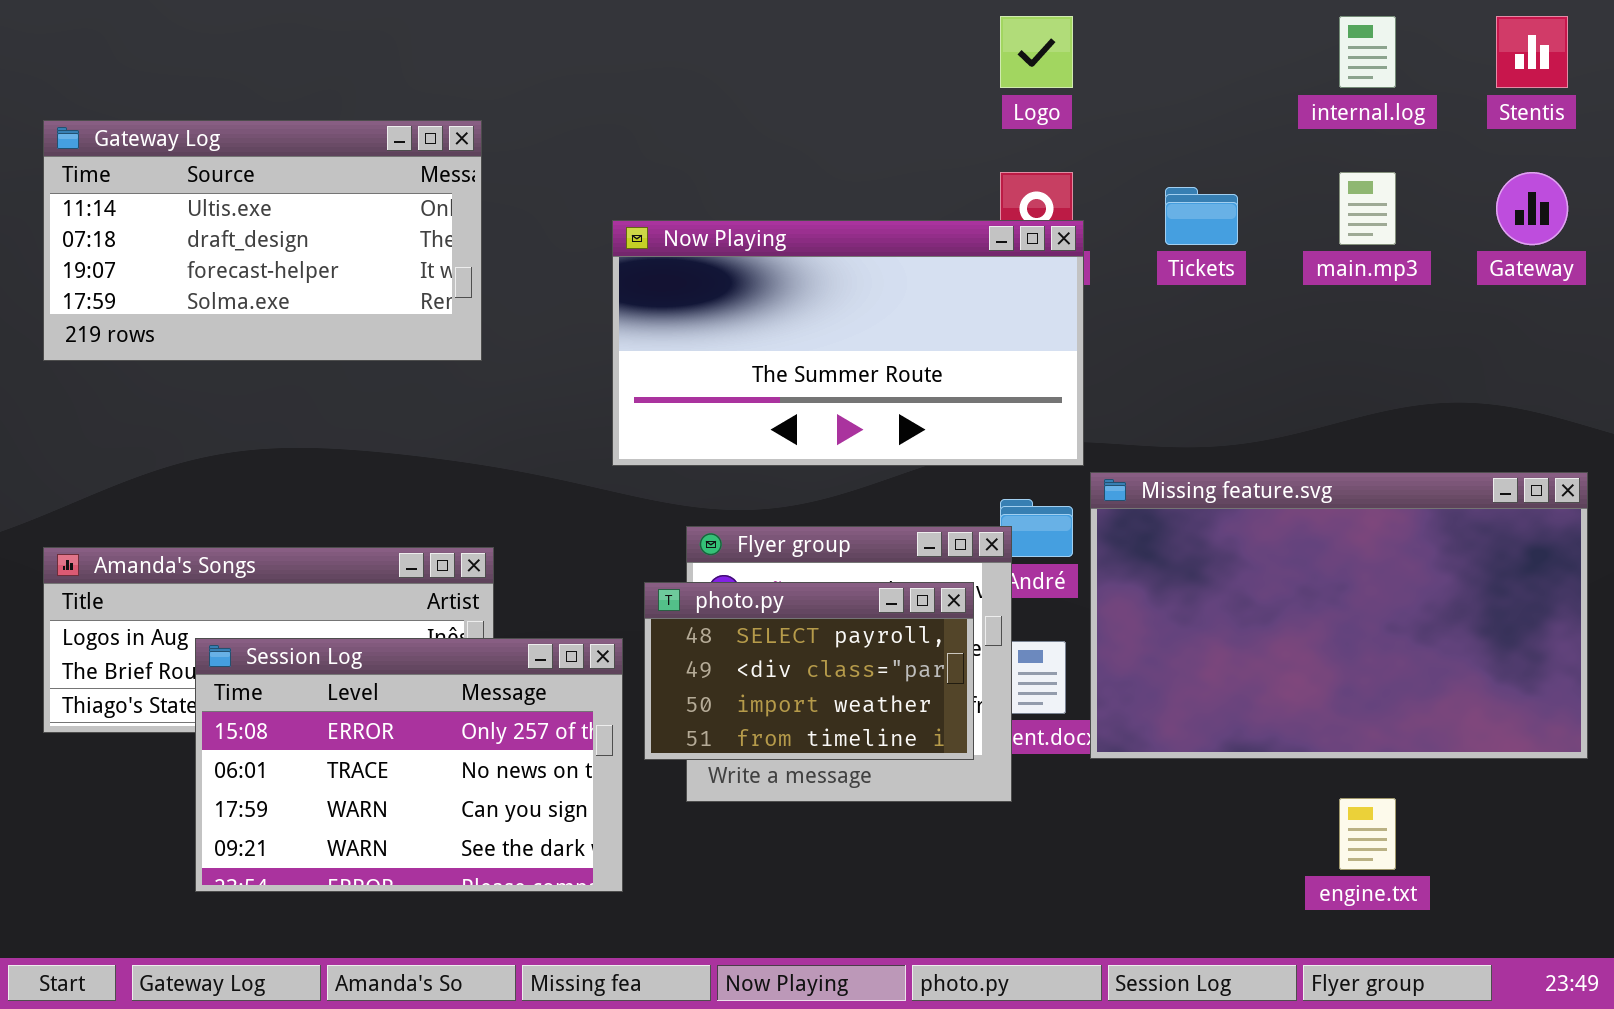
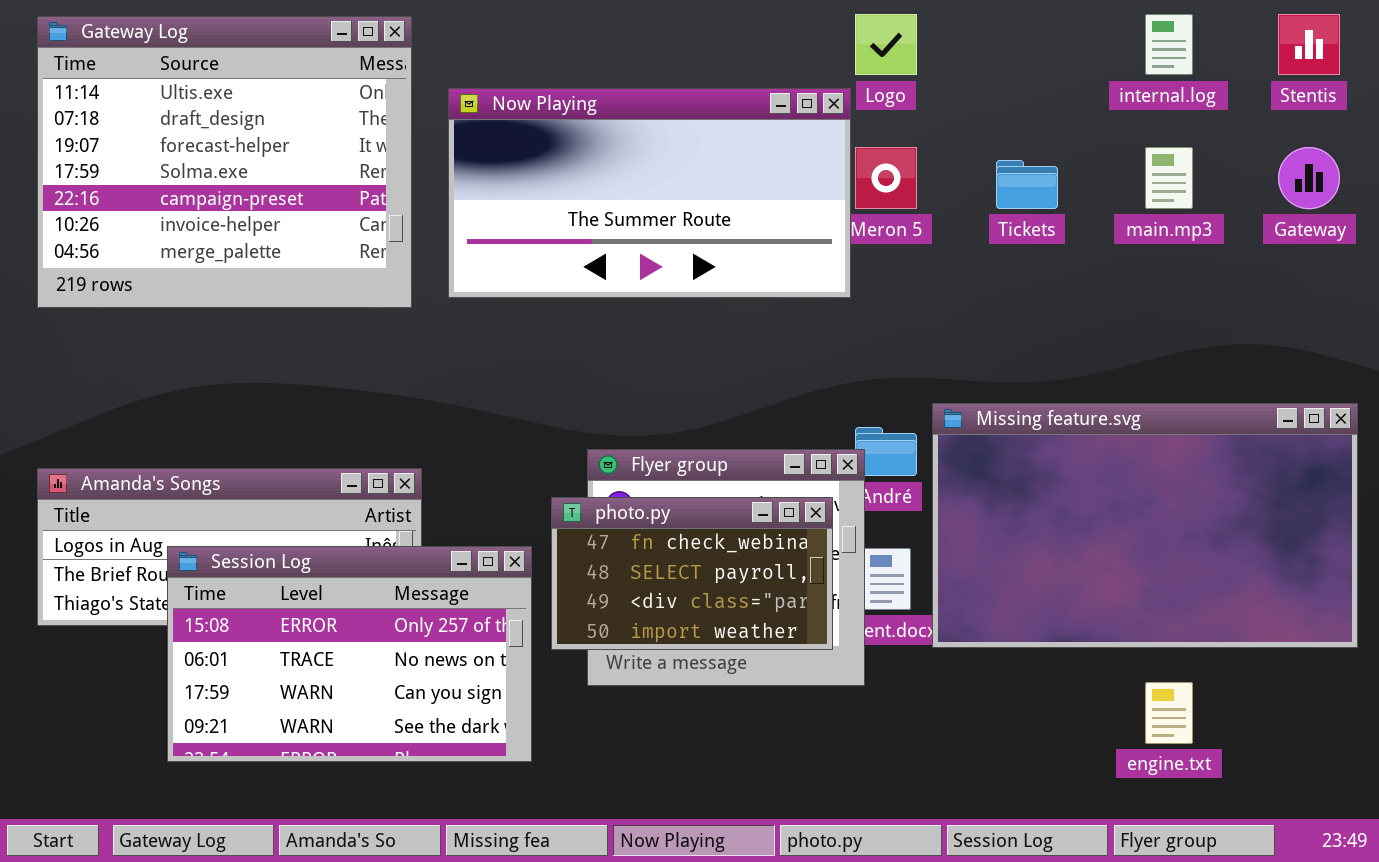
Gateway Log: [43,120,482,361] -> [37,16,412,308], resized
Now Playing: [612,220,1084,466] -> [448,88,851,298], moved
photo.py: [644,582,974,760] -> [551,497,833,650], scrolled up 1 row

